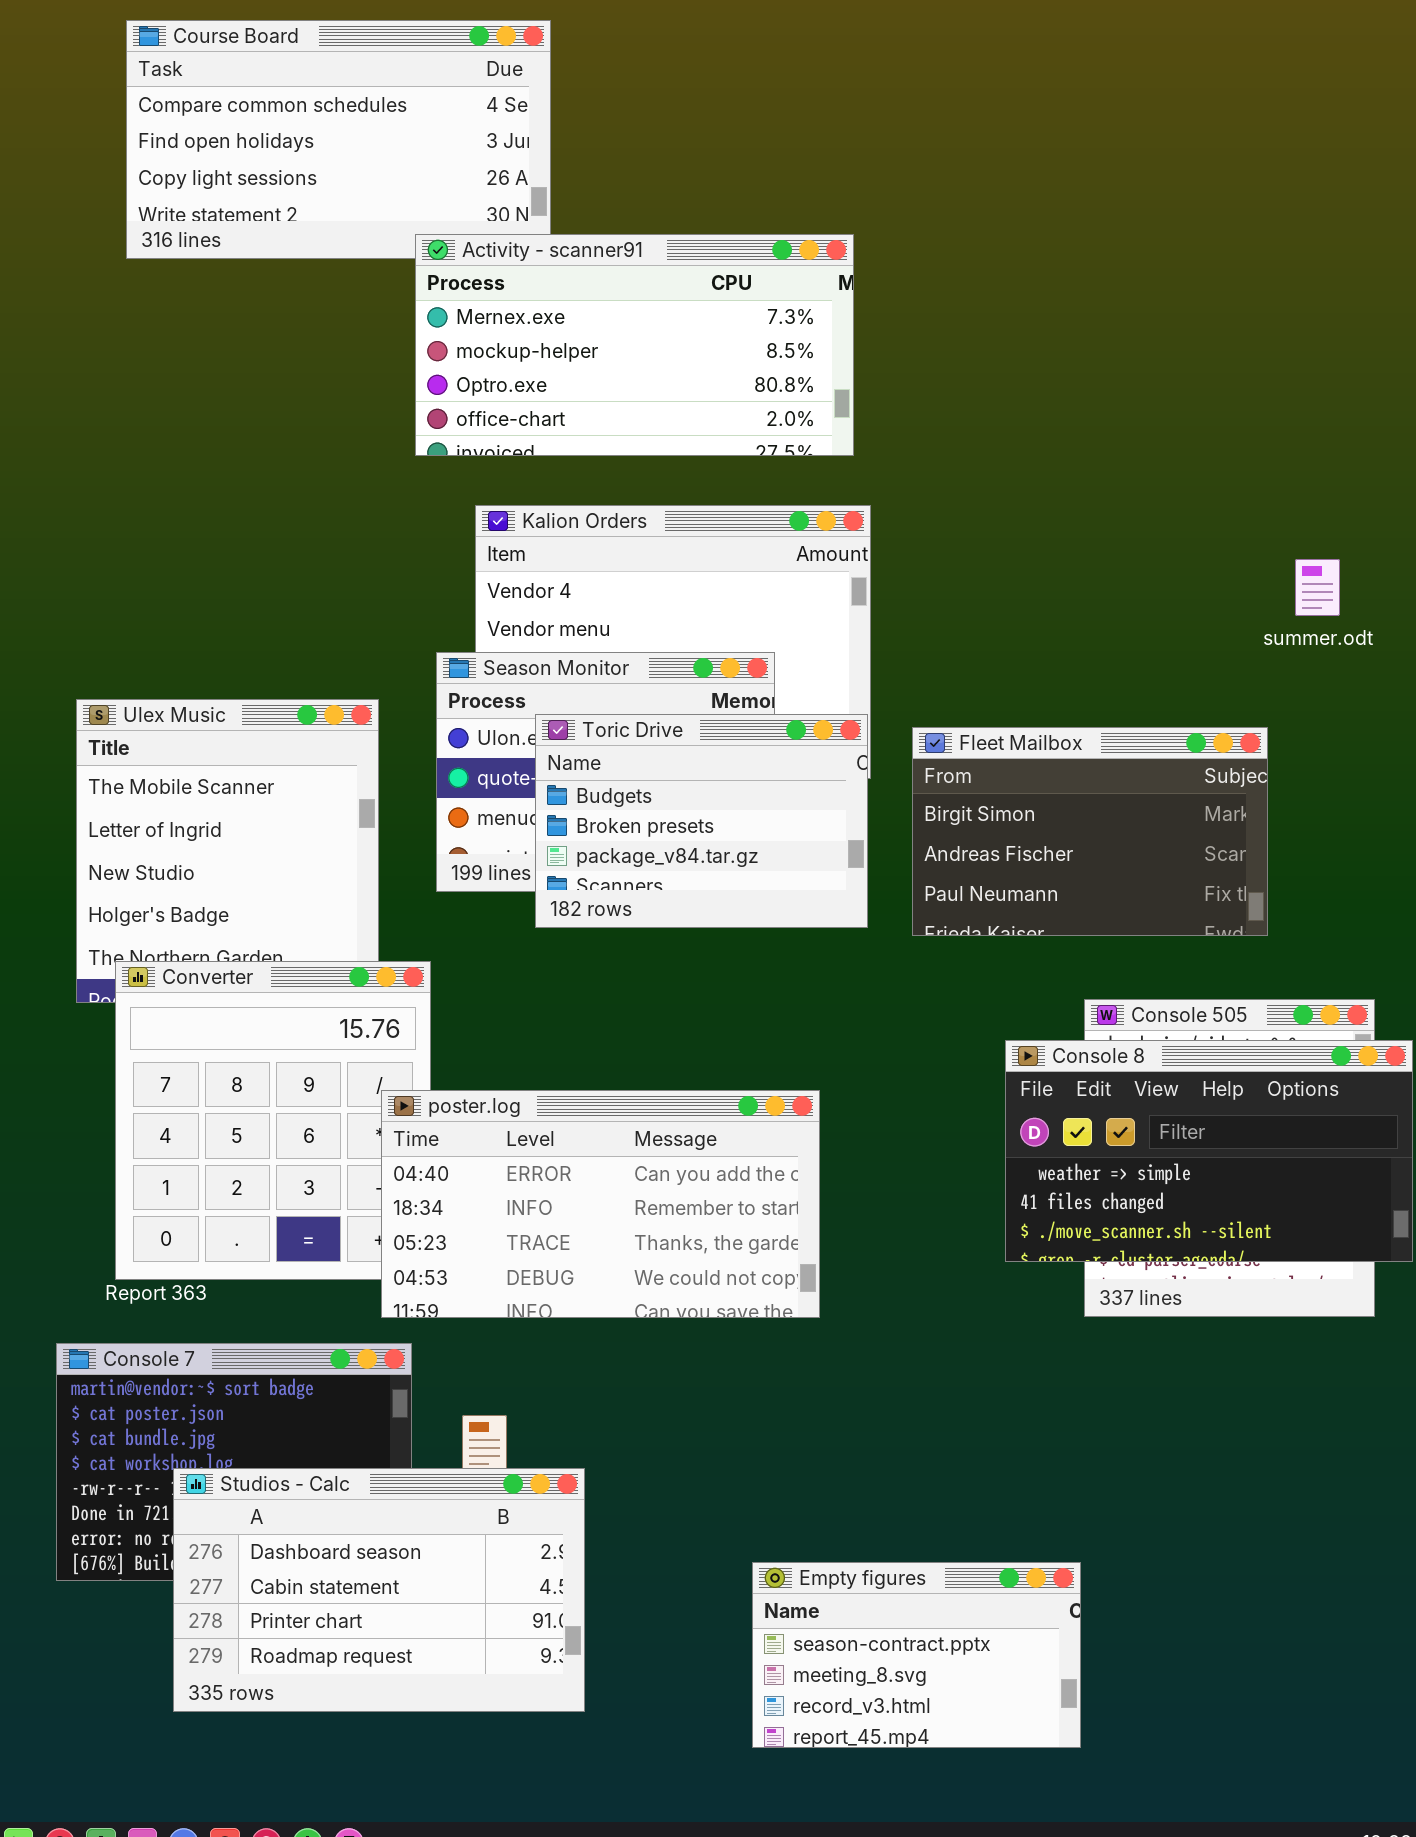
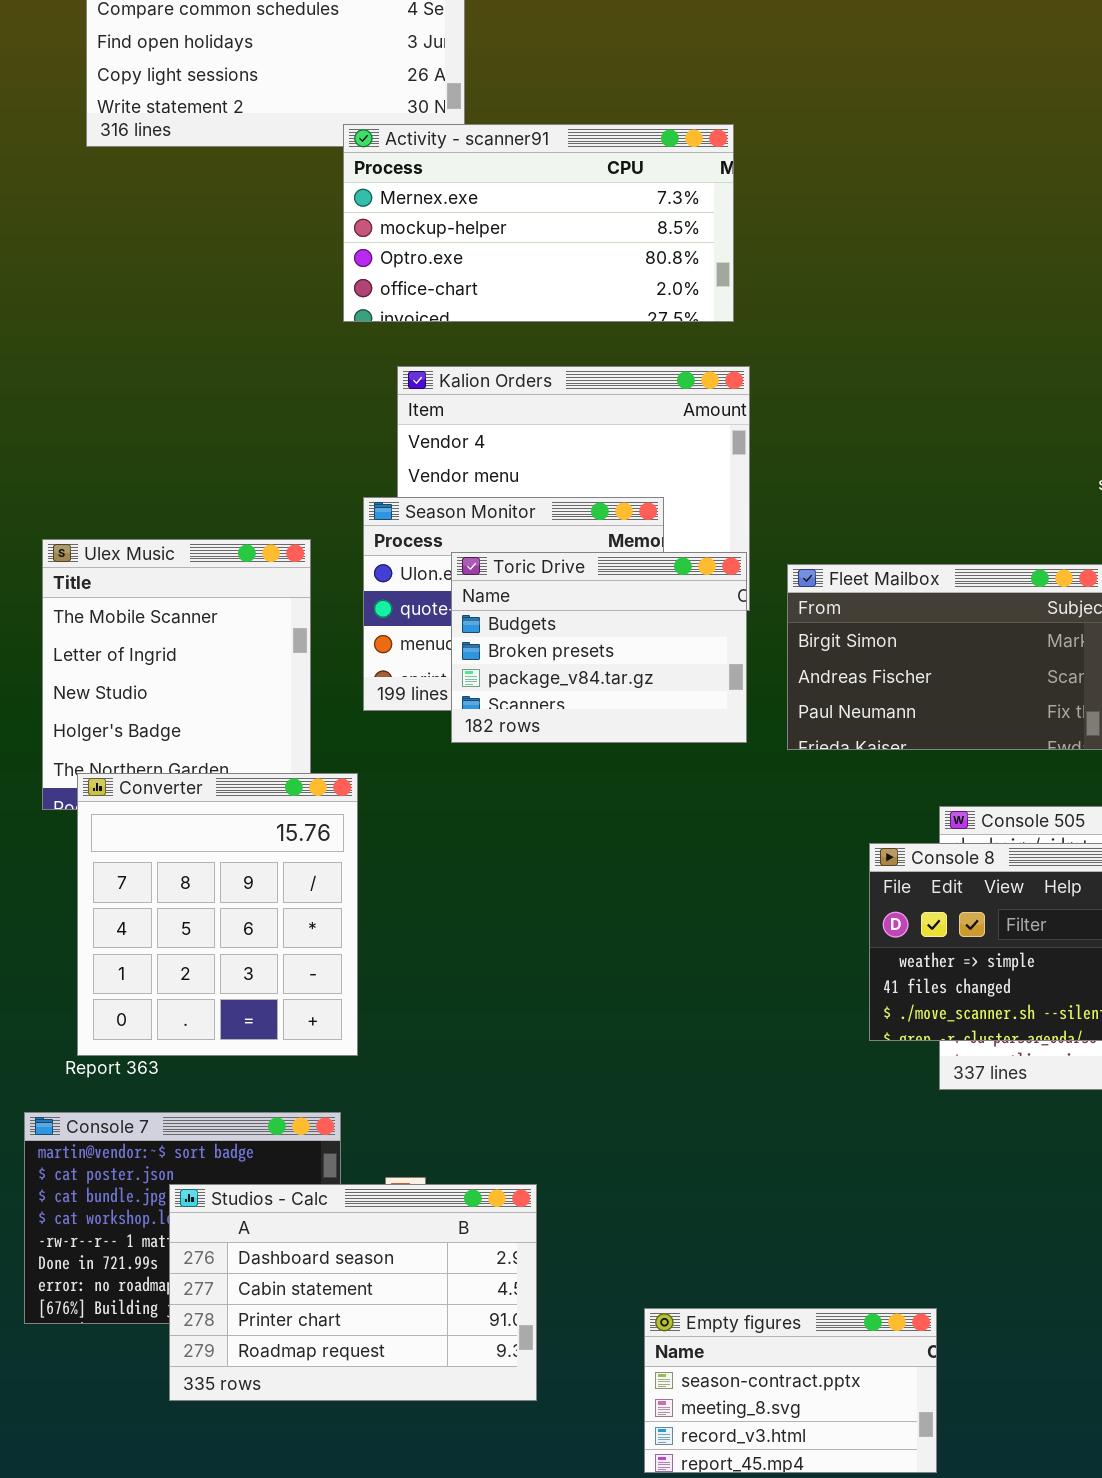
poster.log: [381,1090,820,1318] -> none, closed
Studios - Calc: [173,1468,585,1712] -> [169,1184,537,1401], moved

